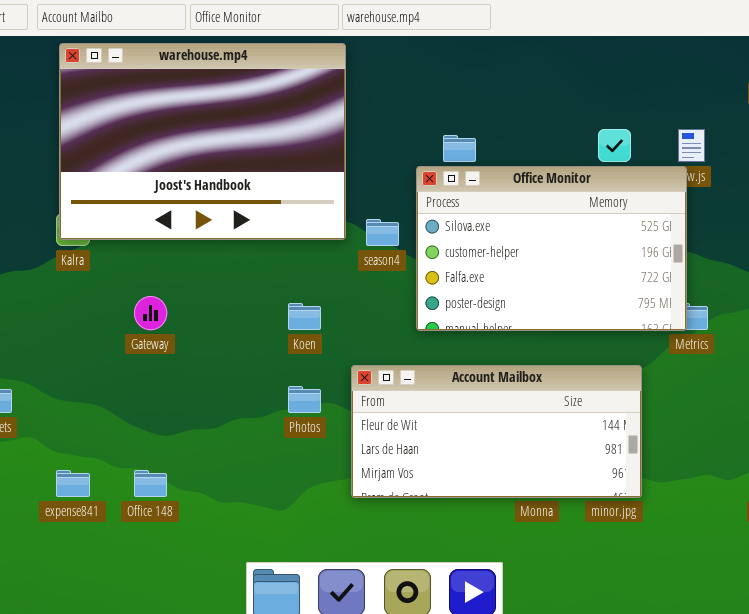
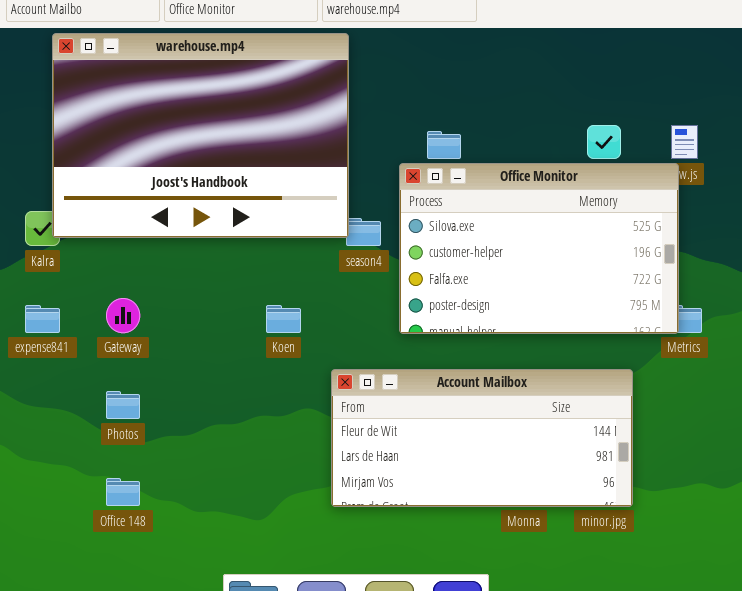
warehouse.mp4: [59,43,346,240] -> [52,33,349,238], moved
Photos: [288,386,321,413] -> [106,391,140,419], moved
expense841: [56,470,90,497] -> [25,305,60,333], moved

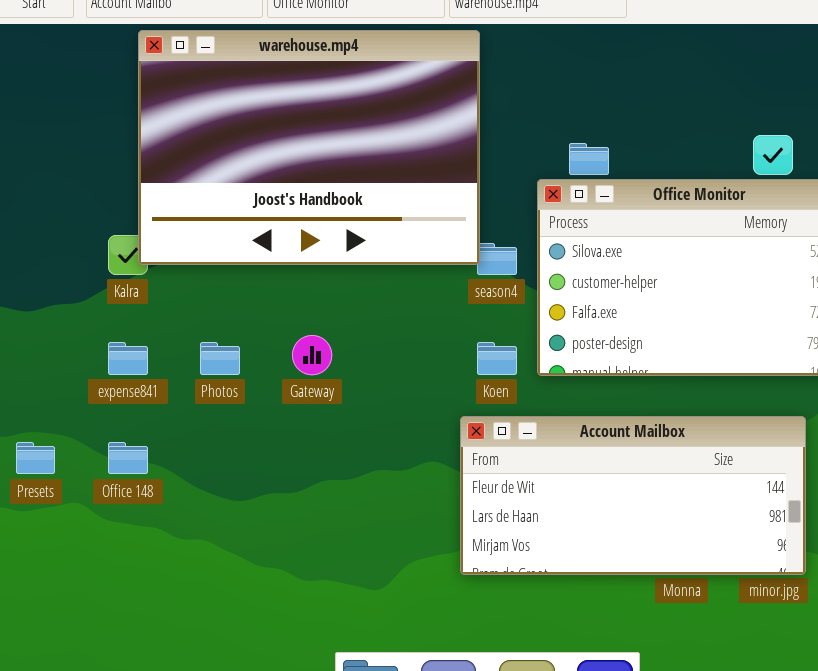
Gateway: [106,298,140,333] -> [292,335,332,375], moved
Koen: [266,305,301,333] -> [477,342,517,375], moved
Photos: [106,391,140,419] -> [200,342,240,375], moved
Office 148: [106,478,140,506] -> [108,442,148,474], moved

